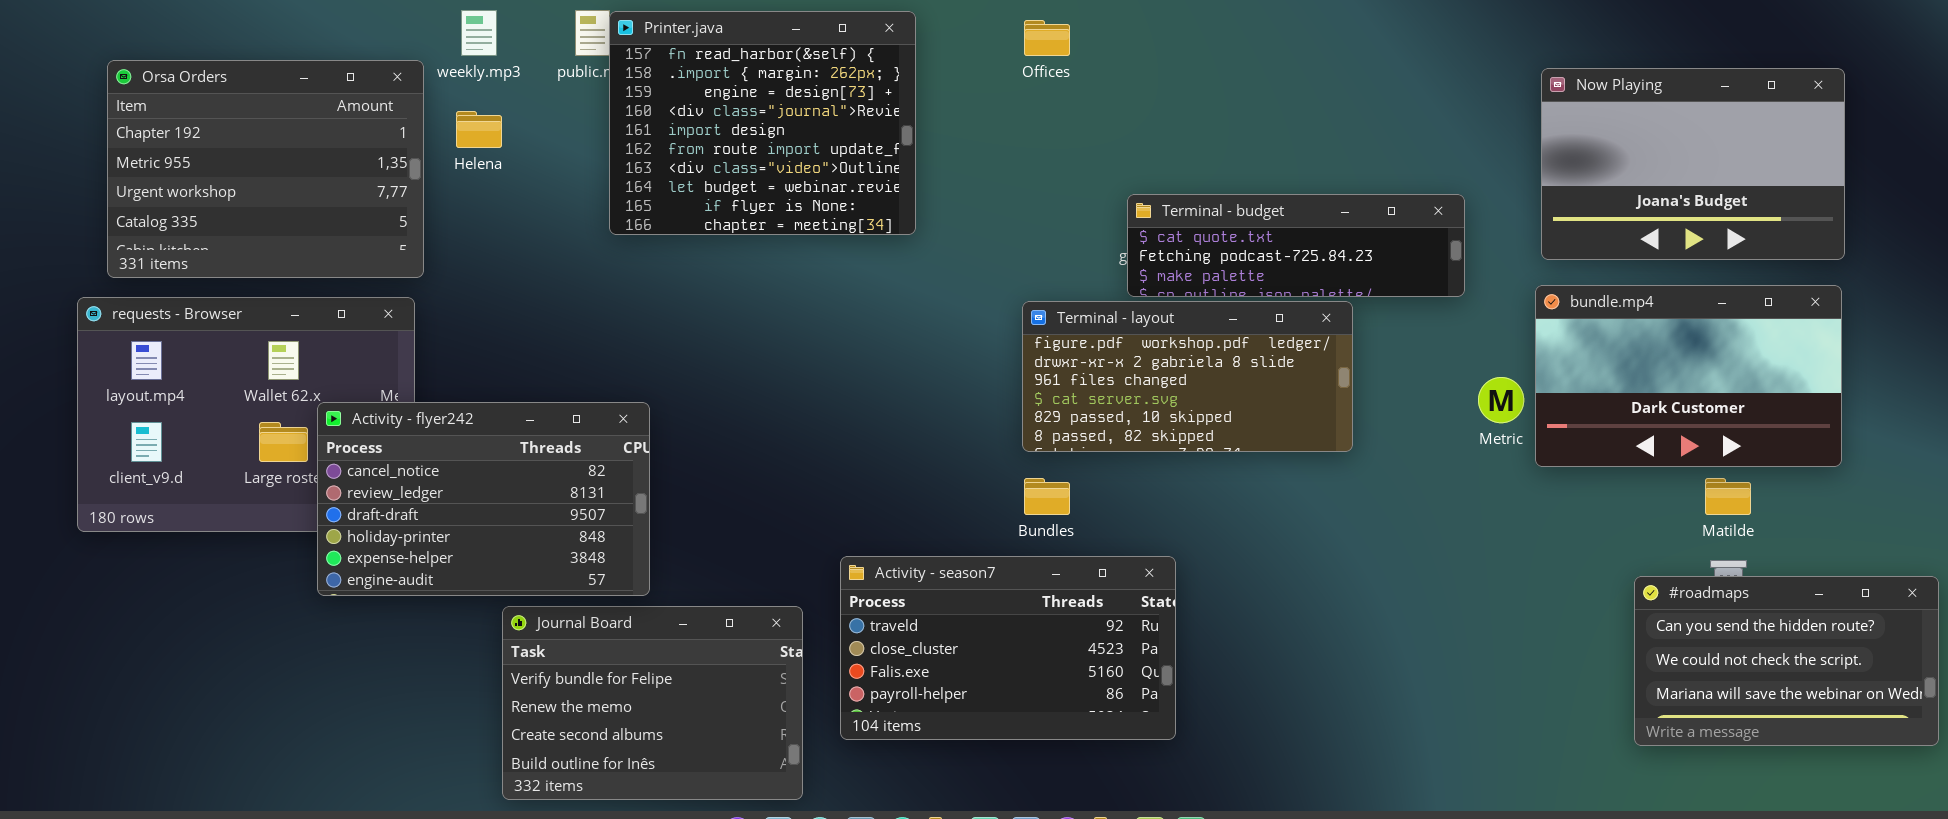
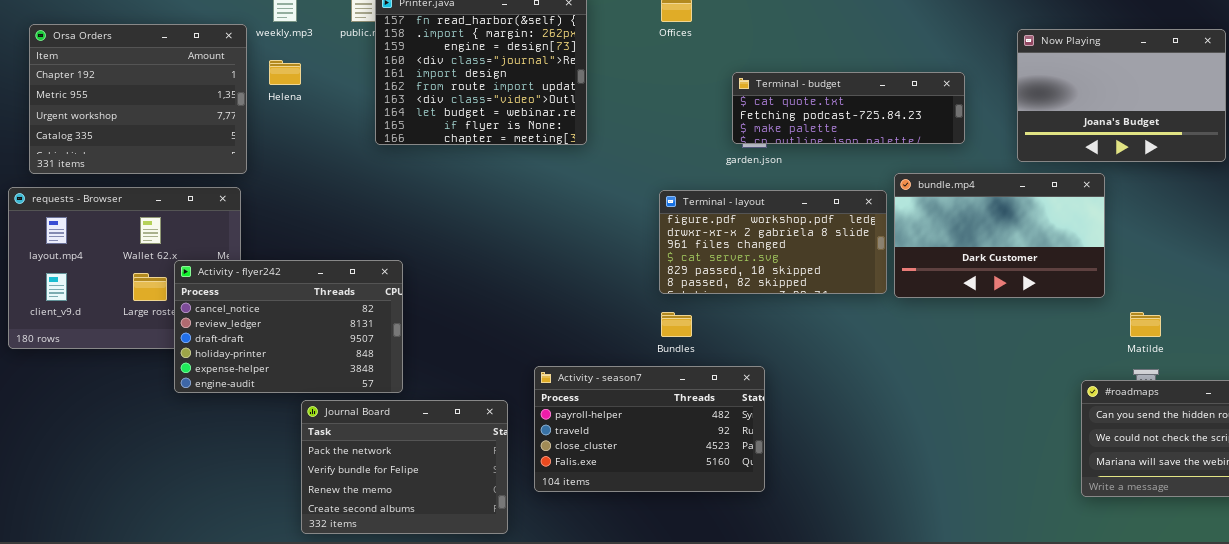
Terminal - budget: [1127,194,1465,297] -> [732,72,965,144], moved
bundle.mp4: [1535,285,1842,467] -> [894,173,1105,298], moved
Activity - season7: [840,556,1176,740] -> [534,366,765,492], scrolled up 1 row
Journal Board: [502,606,803,800] -> [301,400,508,534], scrolled up 1 row

